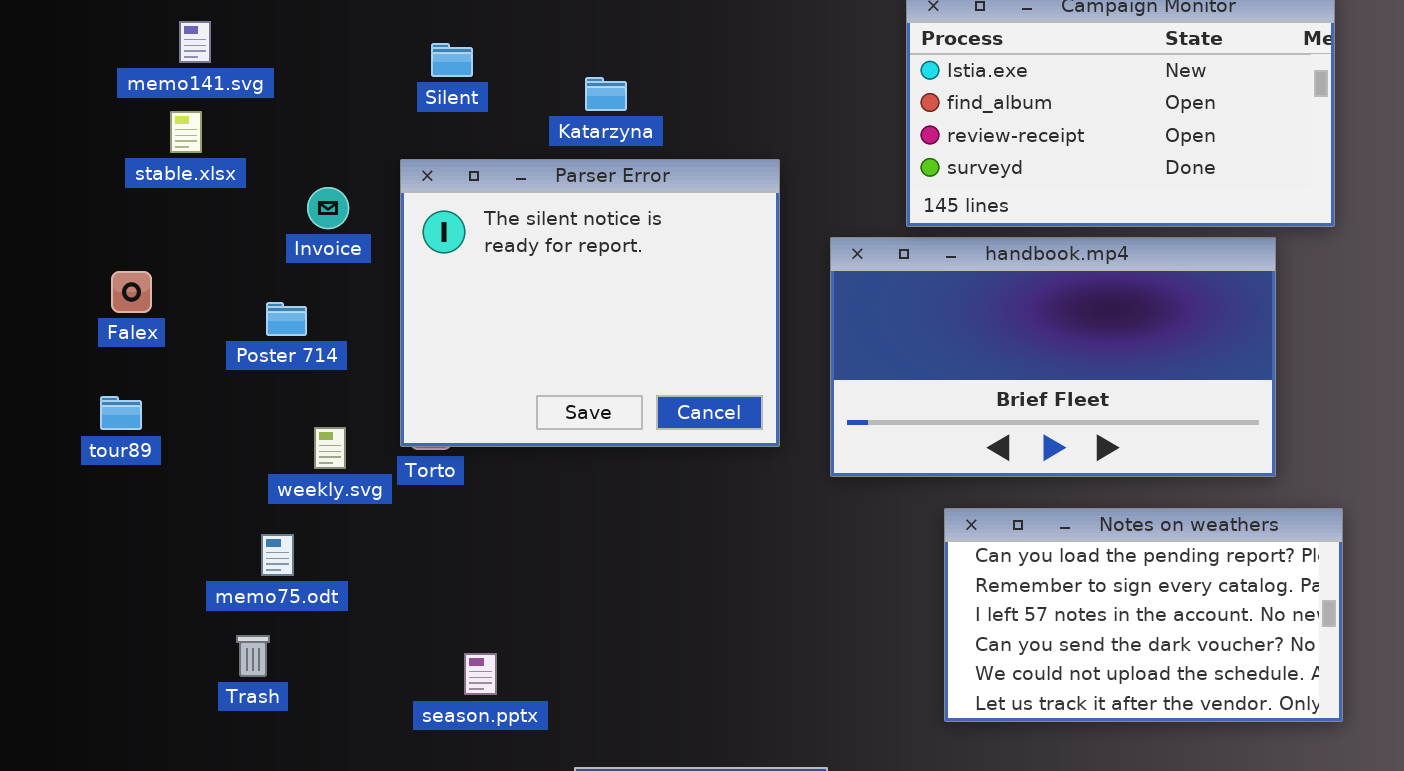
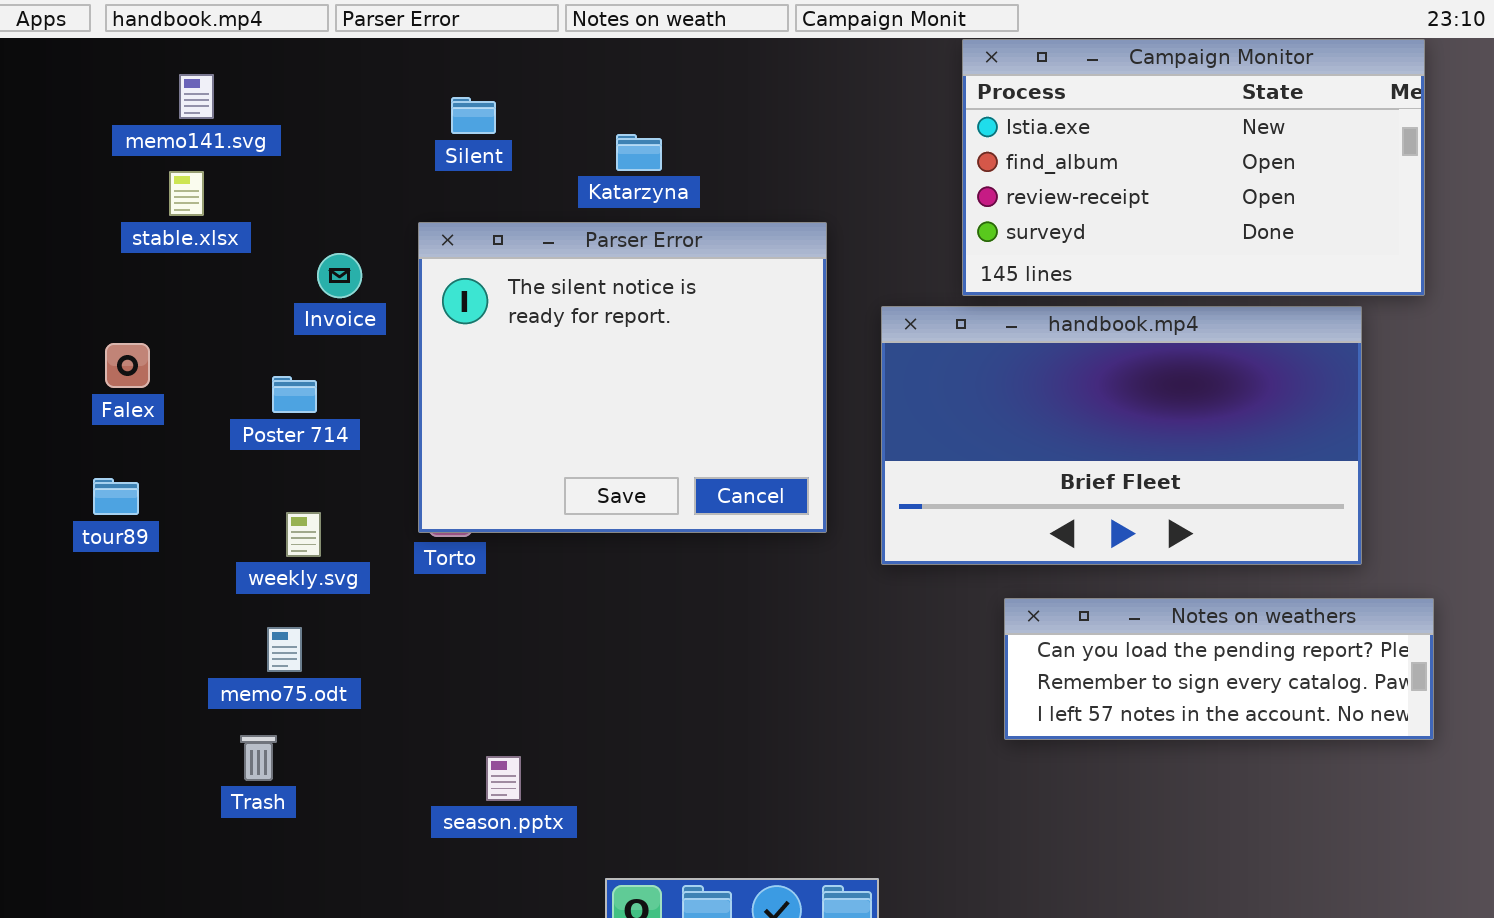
weekly.svg: [314,427,346,469] -> [286,512,321,557], moved
Notes on weathers: [944,508,1343,722] -> [1004,598,1434,740], resized

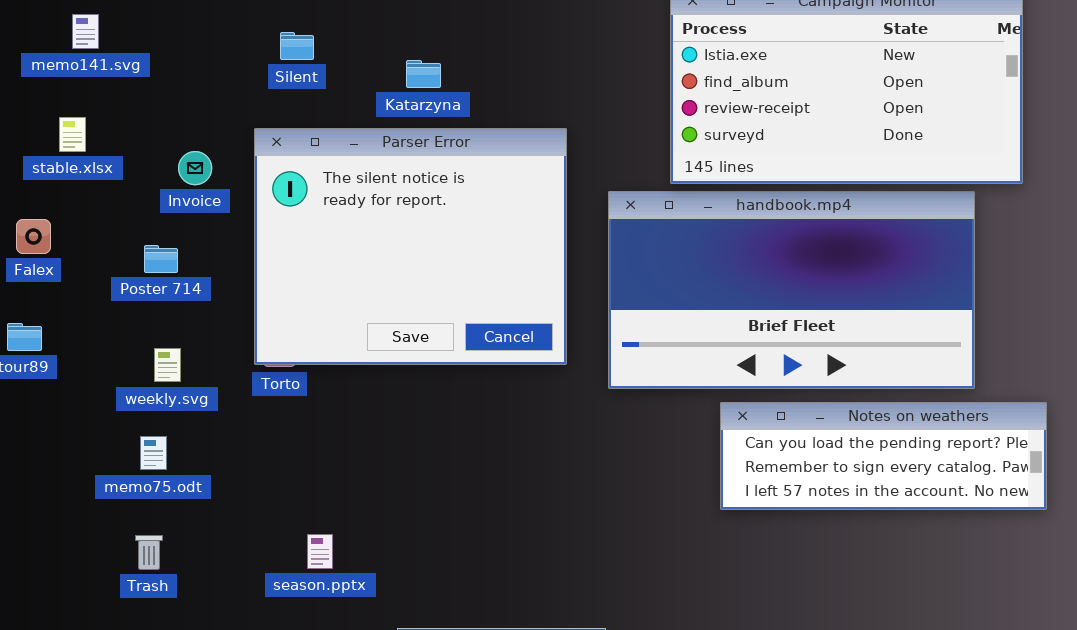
stable.xlsx: [169,171,204,216] -> [59,117,86,152], moved
Notes on weathers: [1004,598,1434,740] -> [720,402,1047,510], moved
Trash: [240,735,277,781] -> [135,535,163,570], moved

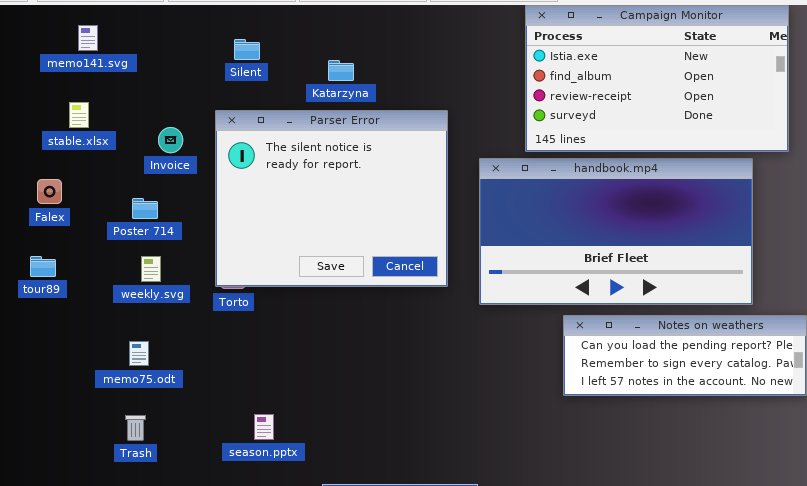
weekly.svg: [154,348,181,382] -> [141,256,161,282], moved

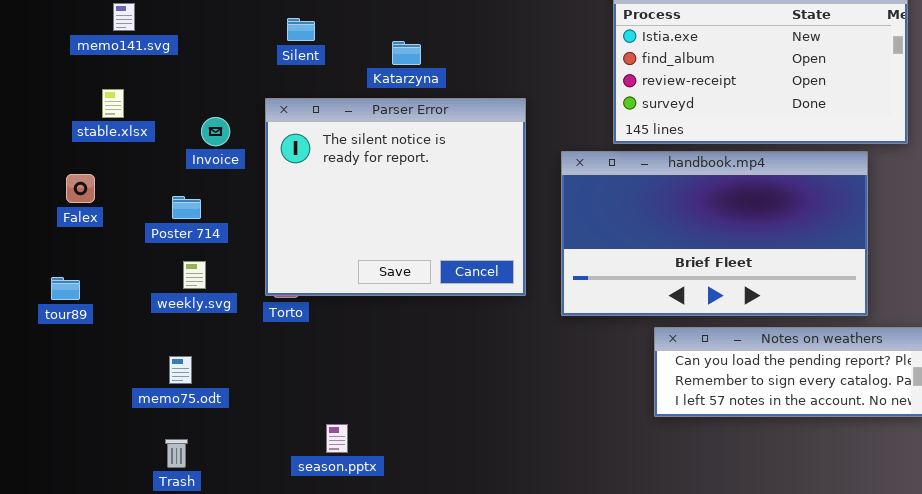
tour89: [30,256,56,277] -> [51,277,80,300], moved
season.pptx: [254,414,274,440] -> [326,424,348,453], moved

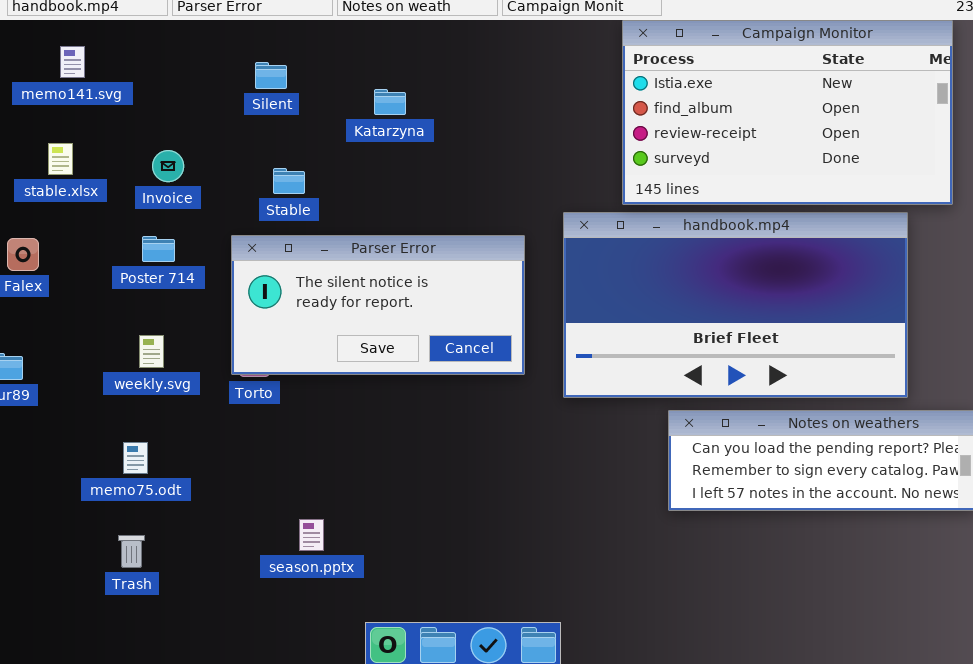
Parser Error: [265,98,526,296] -> [231,235,525,375], resized
Invoice: [201,117,230,146] -> [152,150,184,182], moved
Poster 714: [172,196,201,219] -> [142,236,175,262], moved

